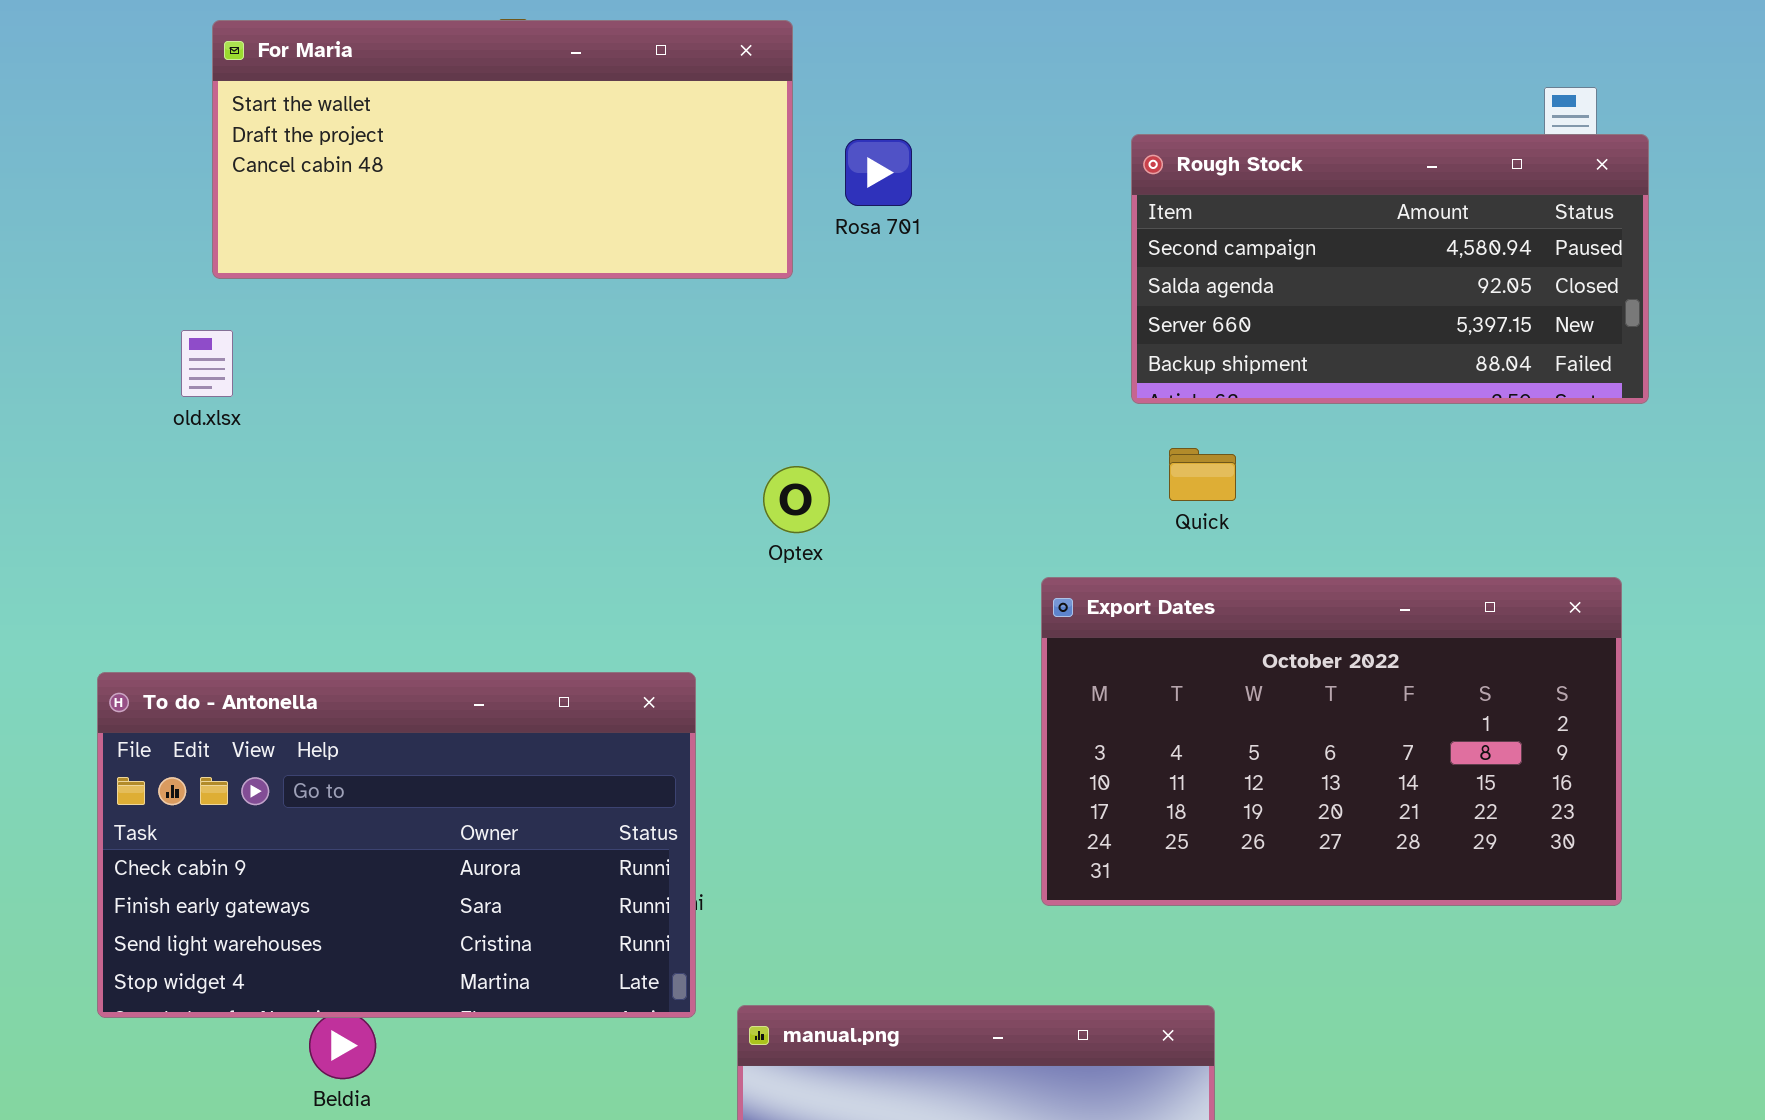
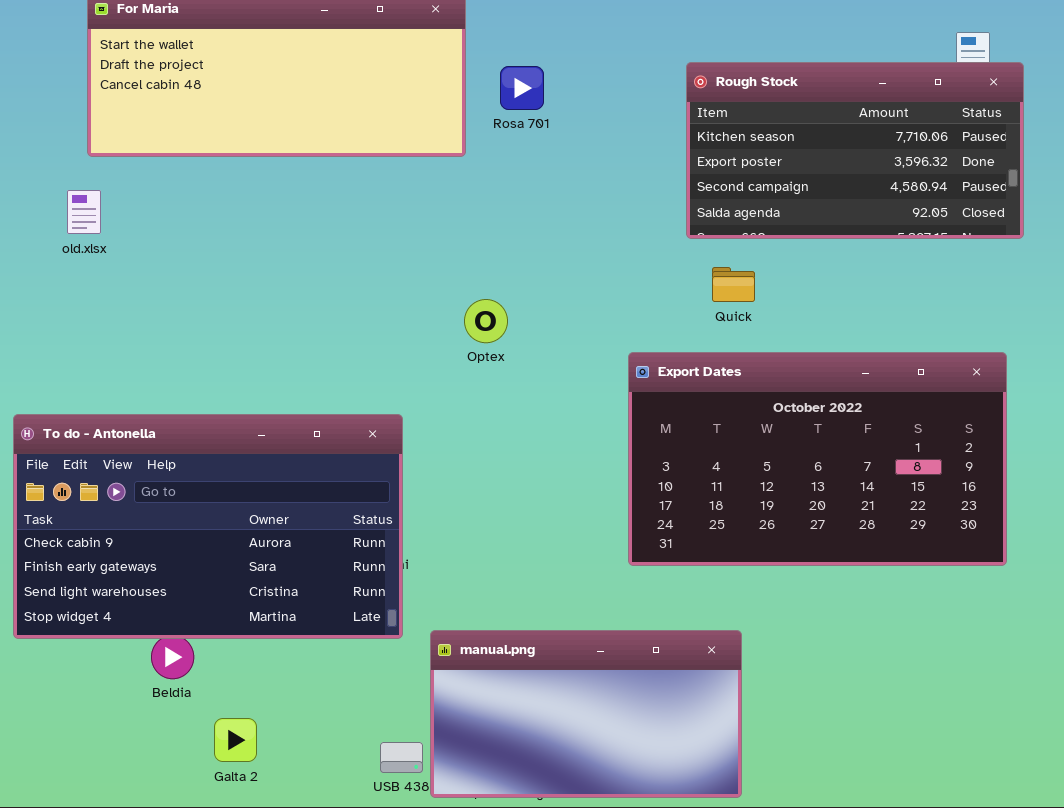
Rough Stock: [1131,134,1649,404] -> [686,62,1024,239], scrolled up 2 rows
Optex: [763,466,830,533] -> [464,299,508,343], moved

